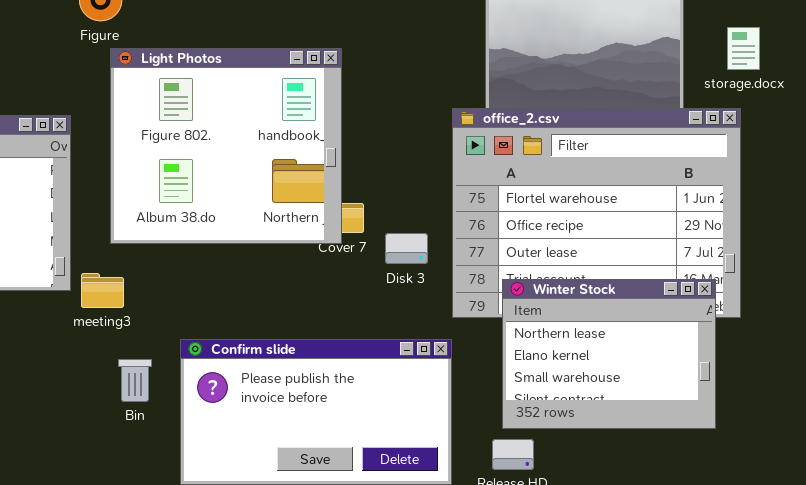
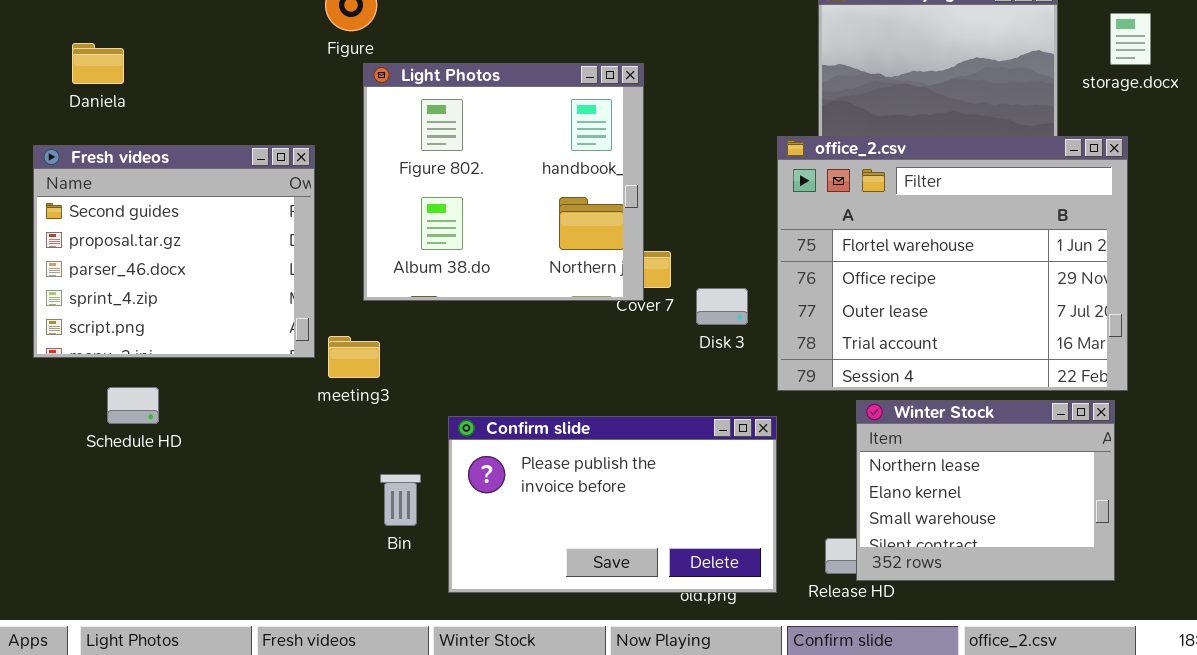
storage.docx: [727,27,760,70] -> [1110,13,1151,65], moved
Winter Stock: [502,279,716,429] -> [856,400,1115,581], moved
Bin: [118,359,152,402] -> [380,474,421,526], moved

